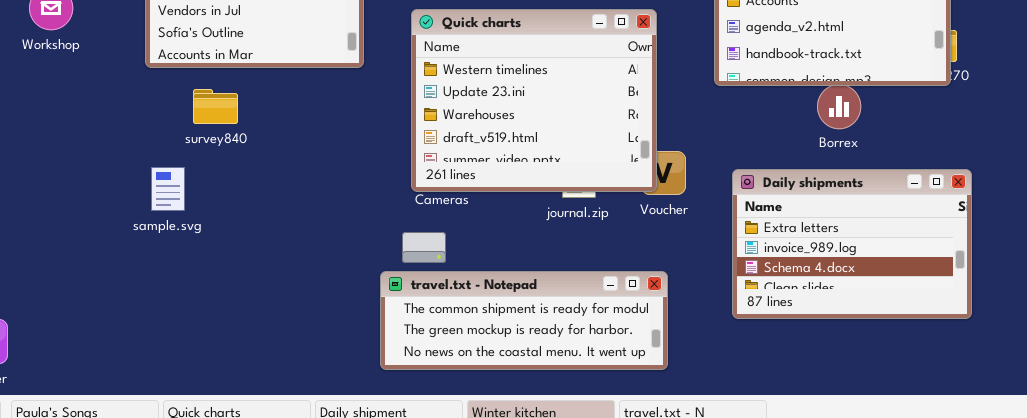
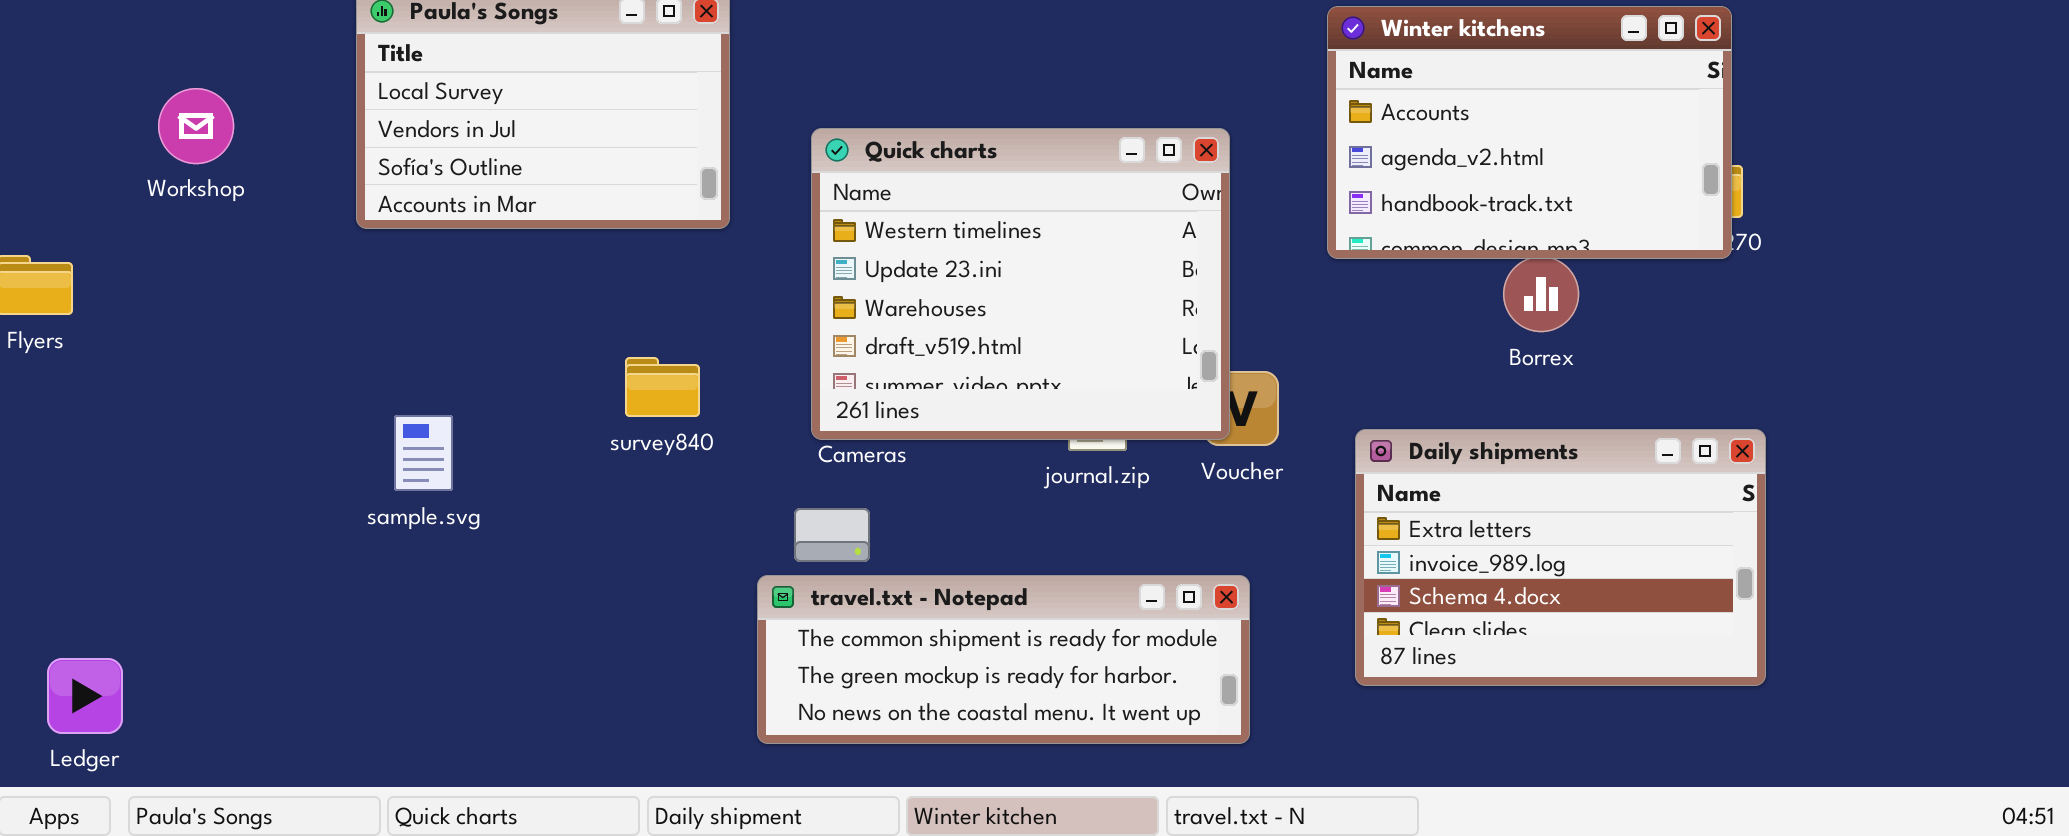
survey840: [193,89,238,124] -> [625,357,700,417], moved
sample.svg: [151,167,185,211] -> [394,415,453,491], moved
Daily shipments: [732,169,972,319] -> [1355,429,1766,686], moved

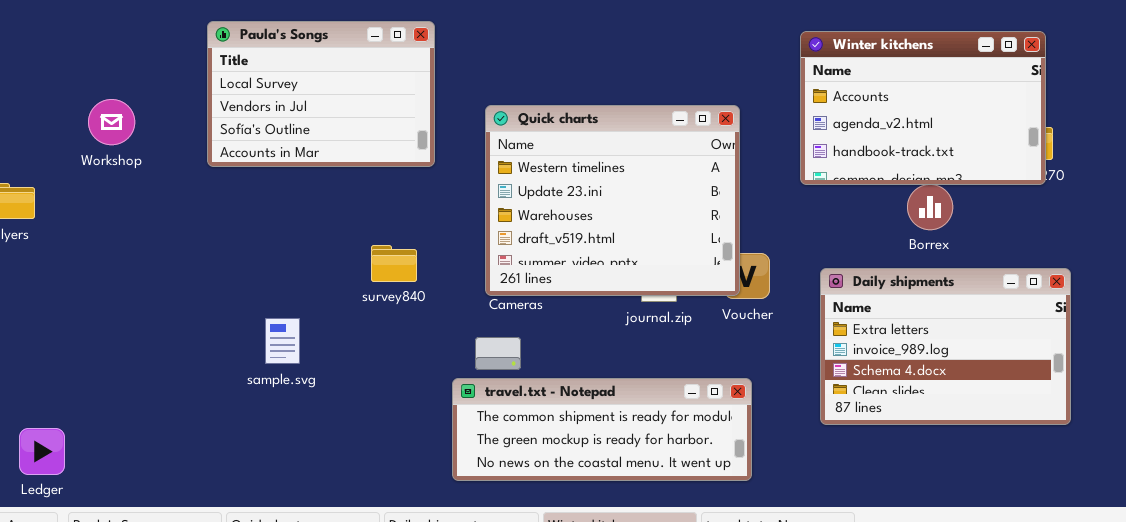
Workshop: [158,88,234,164] -> [88,99,135,145], moved
sample.svg: [394,415,453,491] -> [265,318,300,364], moved
Daily shipments: [1355,429,1766,686] -> [820,268,1071,425], moved

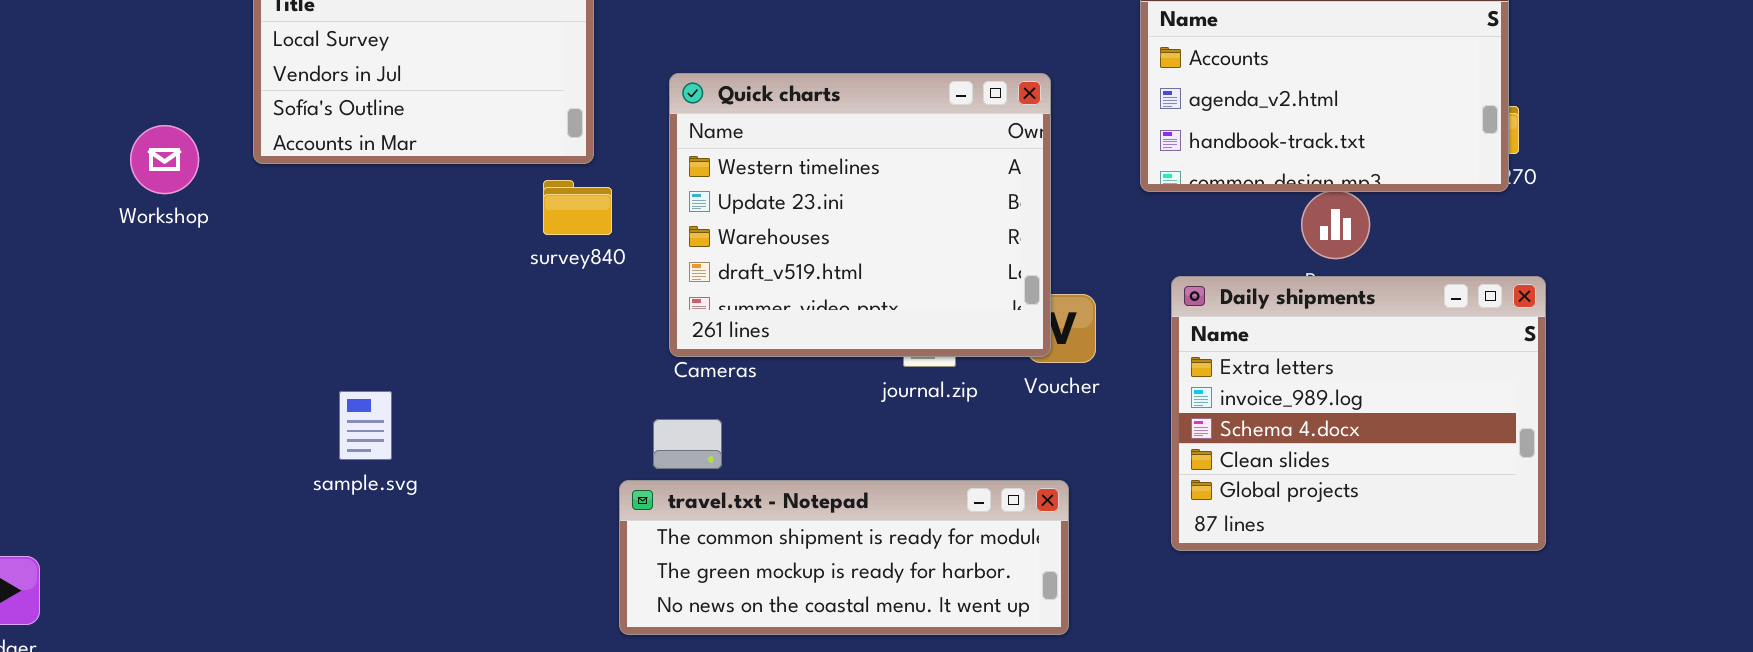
Workshop: [88,99,135,145] -> [130,125,199,194], moved
survey840: [371,245,417,282] -> [543,180,612,235], moved
Daily shipments: [820,268,1071,425] -> [1171,276,1546,551], resized

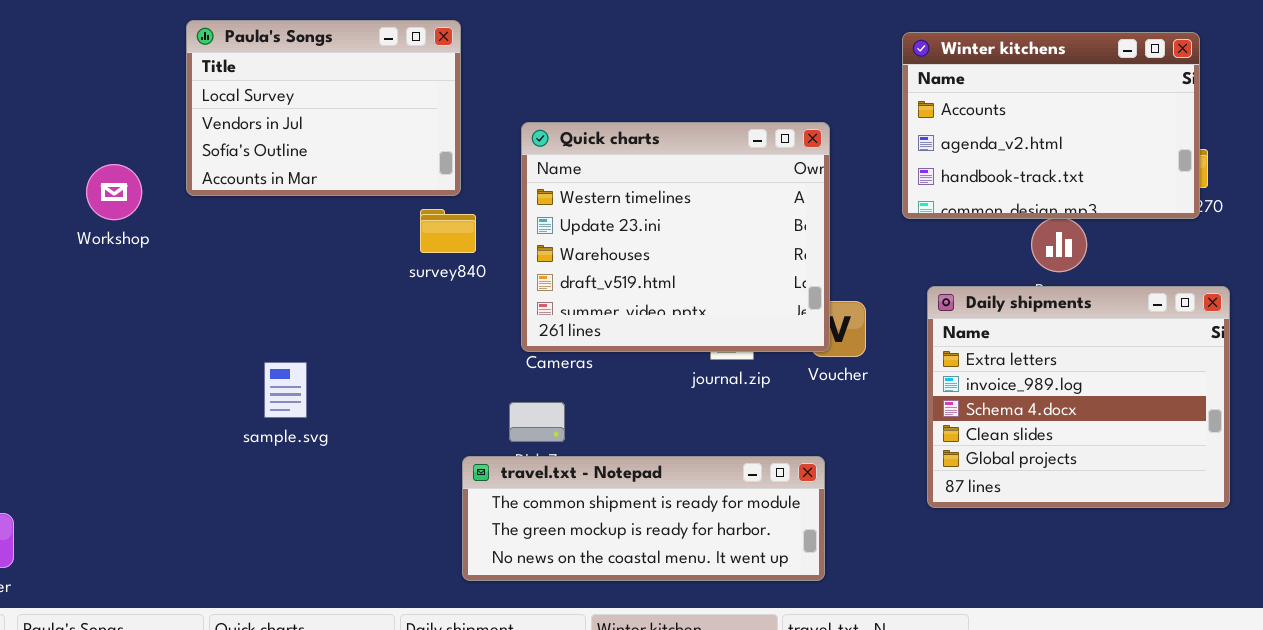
sample.svg: [339,391,392,460] -> [264,362,307,418], moved
travel.txt - Notepad: [619,480,1069,635] -> [462,456,825,581], moved

